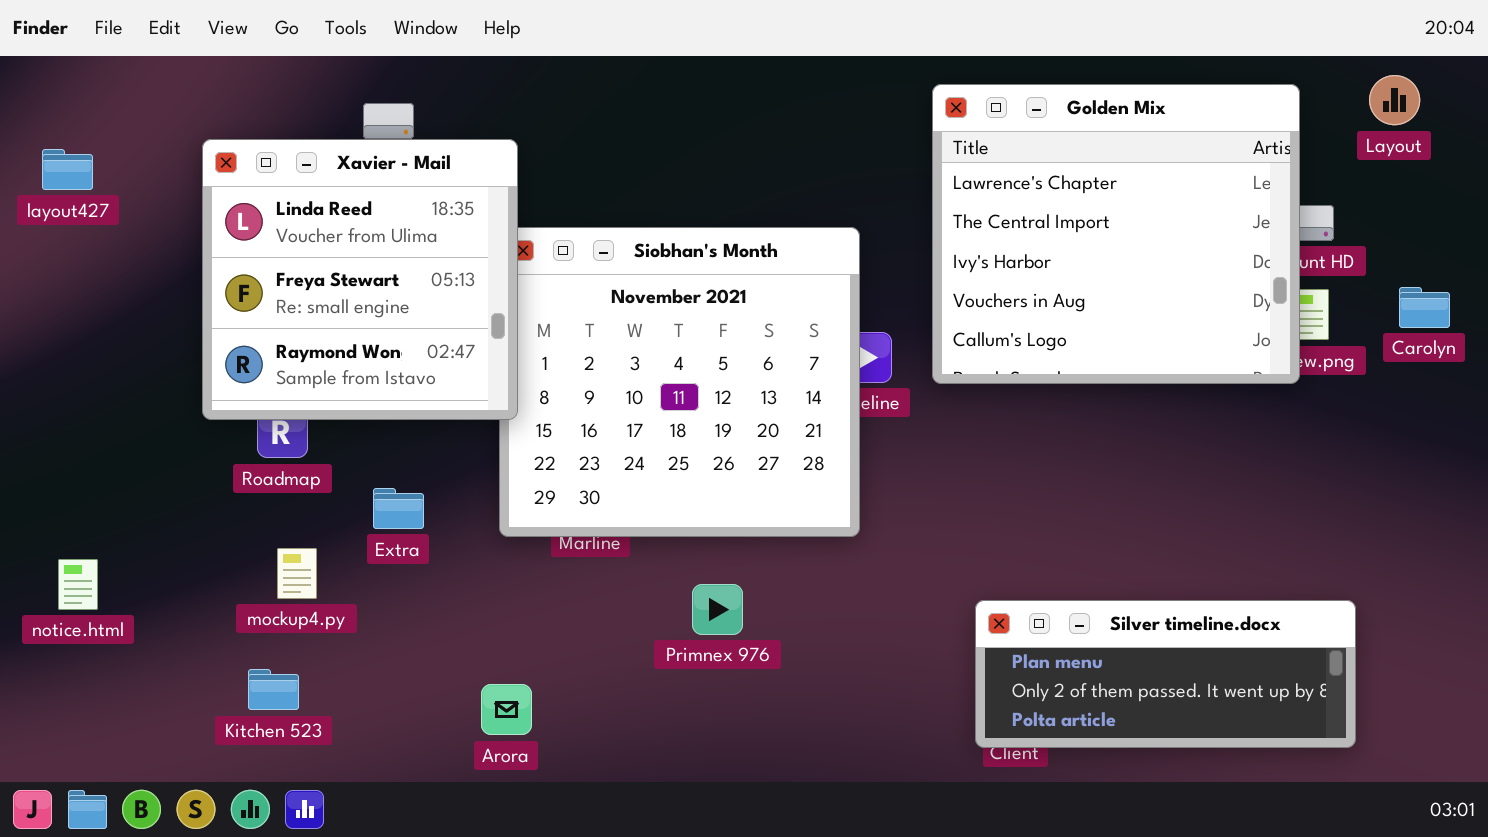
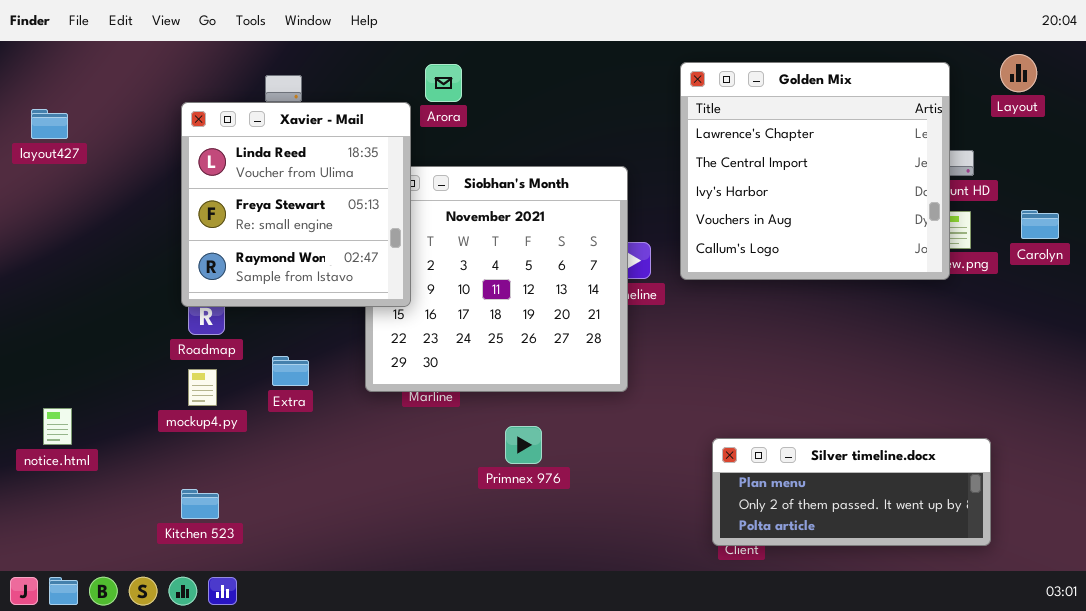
Xavier - Mail: [202,139,518,420] -> [181,102,411,307], moved
mockup4.py: [277,548,317,599] -> [188,369,217,406], moved
Arora: [481,684,532,735] -> [425,64,462,102], moved

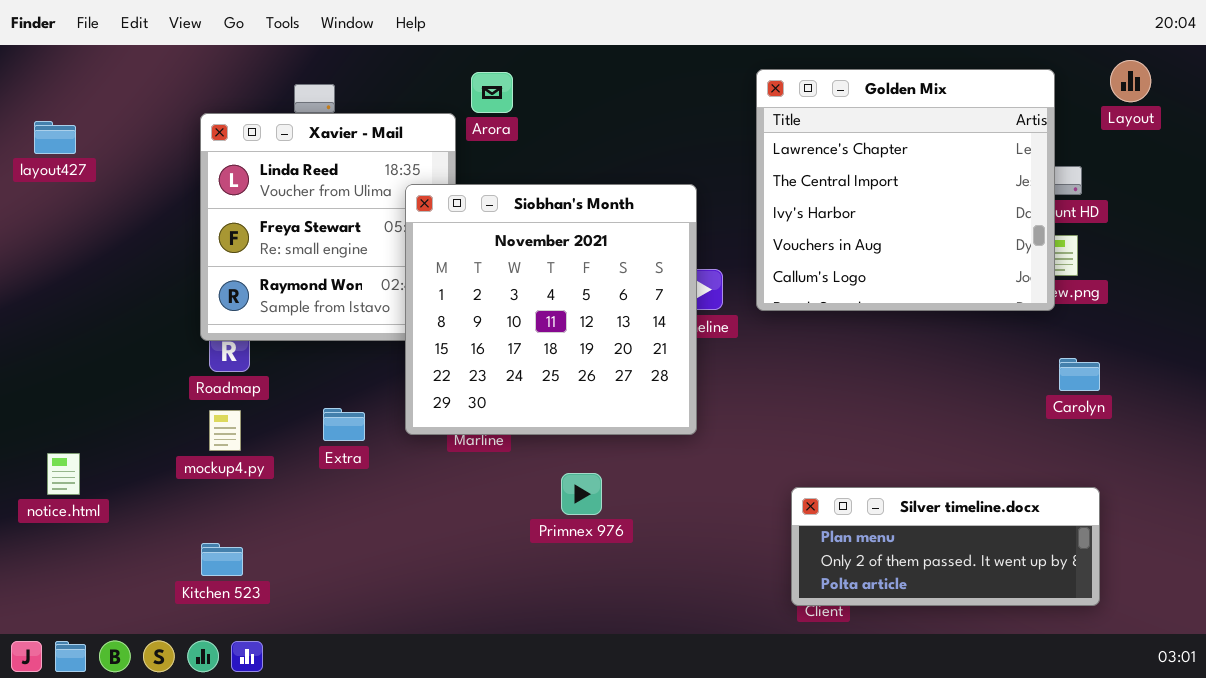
Siobhan's Month: [365,166,628,392] -> [405,184,697,435], raised
Carolyn: [1021,210,1059,239] -> [1059,358,1100,391], moved
Extra: [272,356,309,386] -> [323,408,365,441], moved

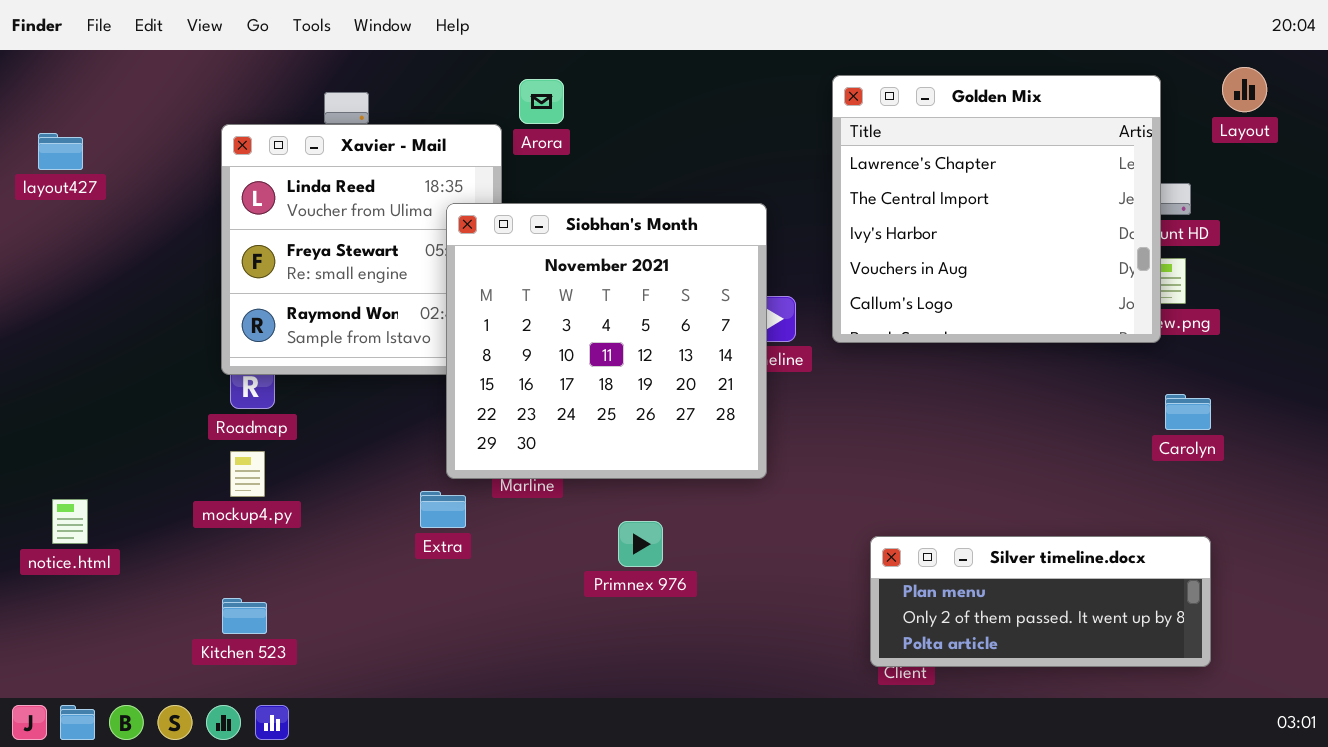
Extra: [323,408,365,441] -> [420,491,466,528], moved

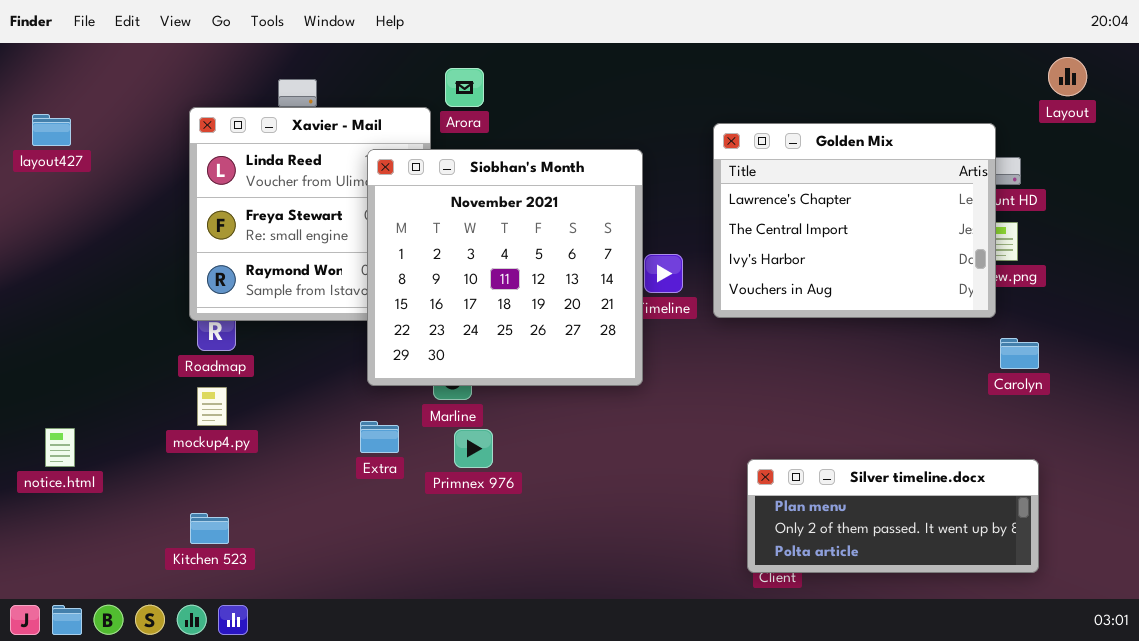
Golden Mix: [832,75,1161,343] -> [713,123,996,318], moved, resized
Siobhan's Month: [446,203,767,479] -> [367,149,643,386], moved
Primnex 976: [618,521,663,567] -> [454,429,493,468], moved

